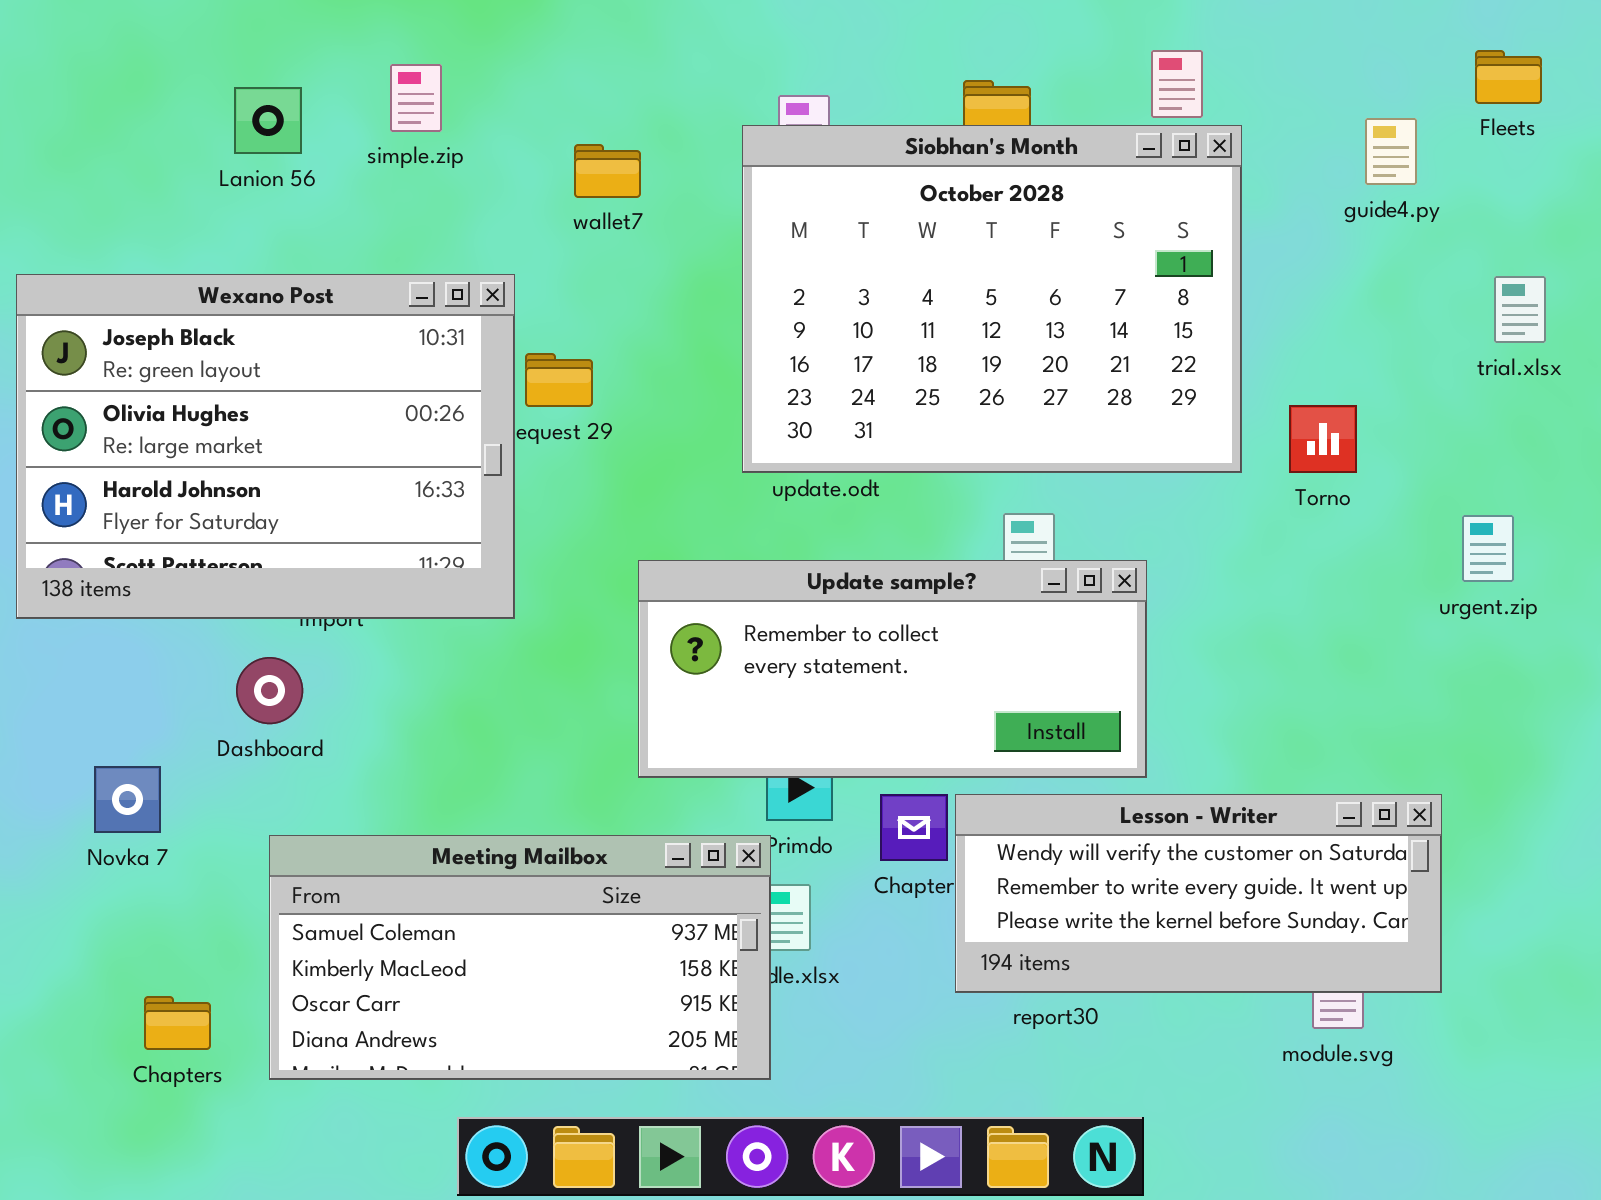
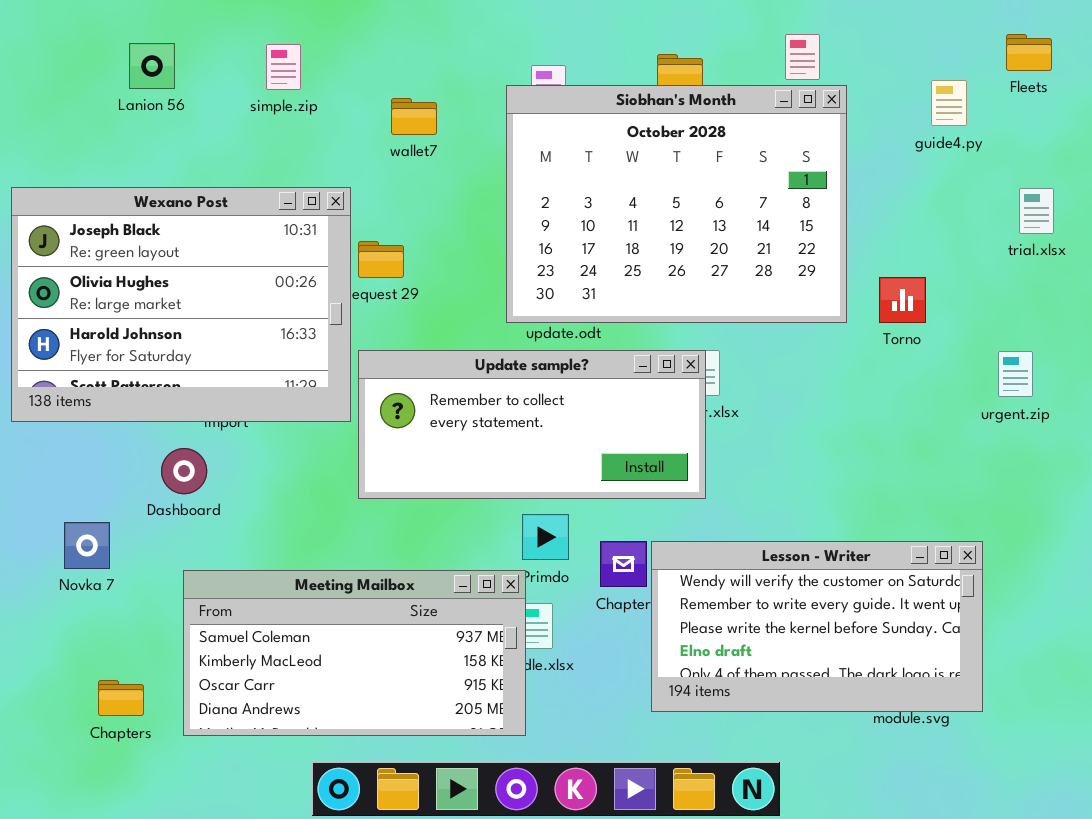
Lanion 56: [234,87,302,154] -> [129,43,175,89], moved
Update sample?: [638,560,1147,778] -> [358,350,706,499], moved
Lesson - Writer: [955,794,1442,993] -> [651,541,983,712], resized

